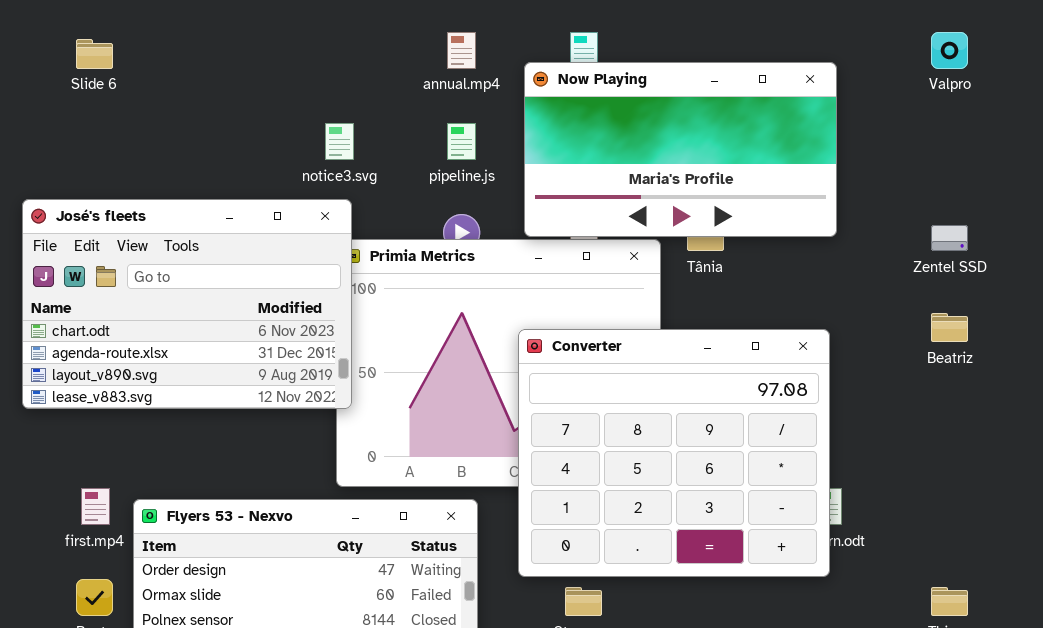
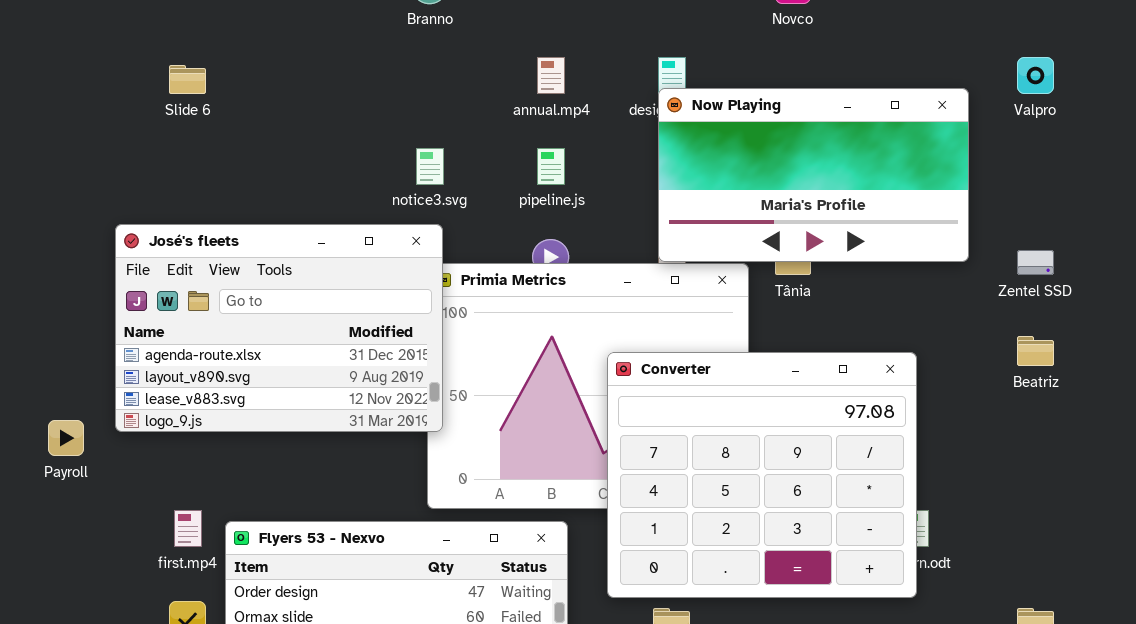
Now Playing: [524,62,837,237] -> [658,88,969,262], moved
José's fleets: [22,199,352,409] -> [115,224,443,432], scrolled down 1 row

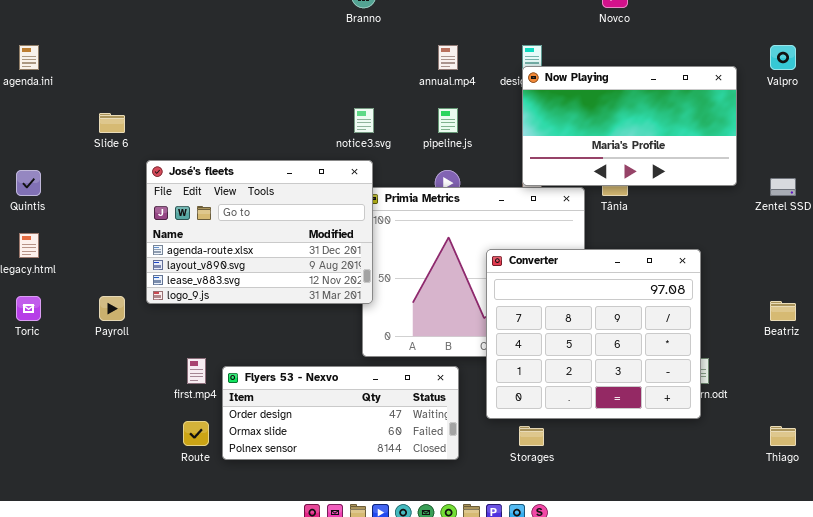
Slide 6: [169,65,206,94] -> [99,113,125,133], moved
Beatriz: [1017,336,1054,366] -> [770,301,796,321], moved

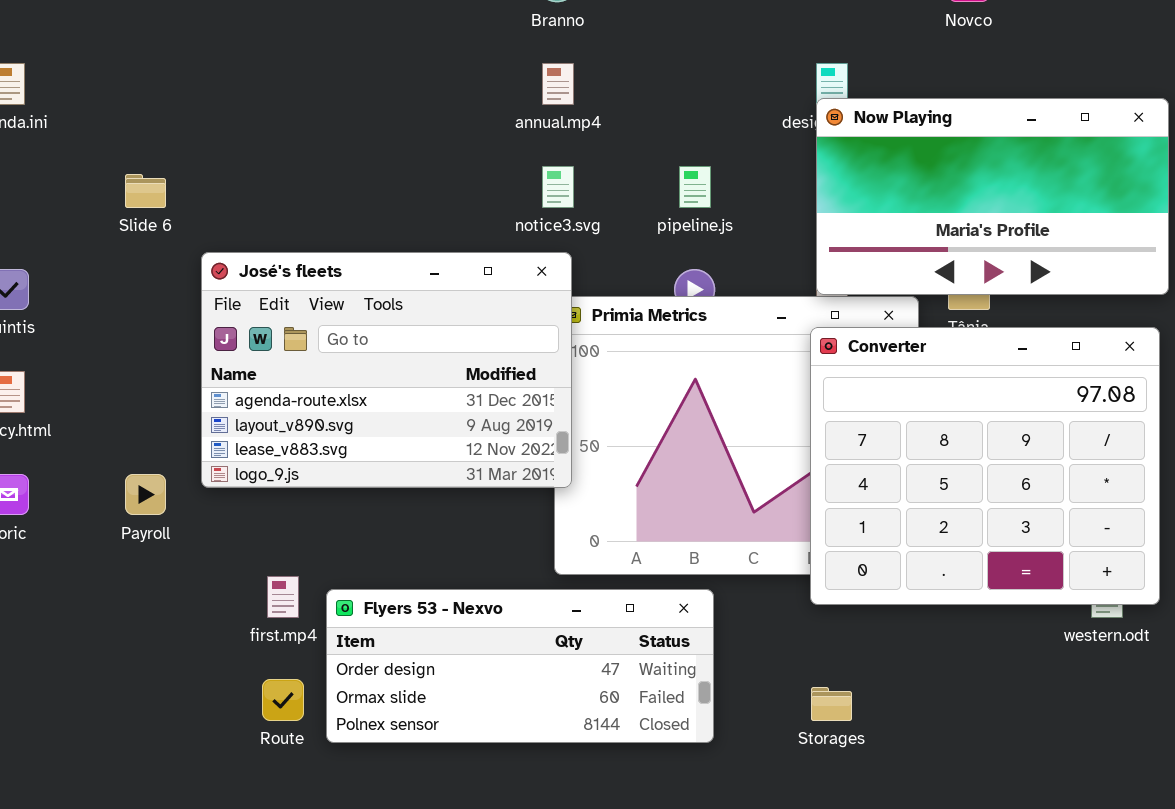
annual.mp4: [438,45,458,70] -> [542,63,574,105], moved
Converter: [486,249,701,419] -> [810,327,1160,605], moved

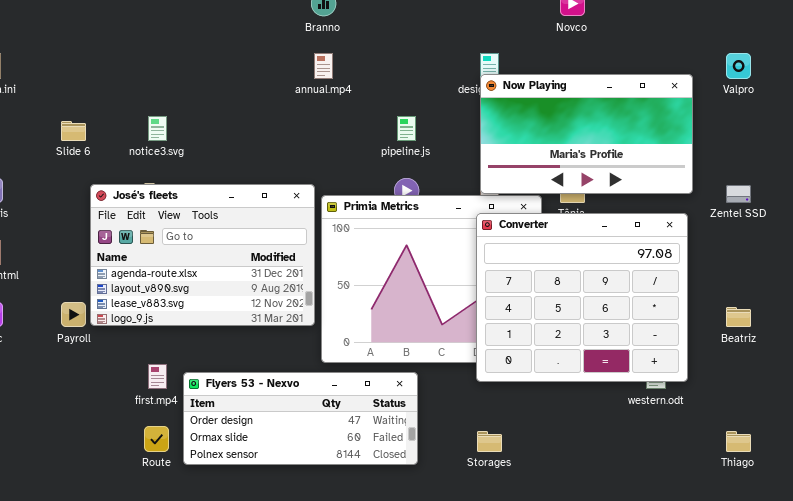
notice3.svg: [542,166,574,208] -> [148,116,167,141], moved
José's fleets: [201,252,572,488] -> [90,184,315,326], moved

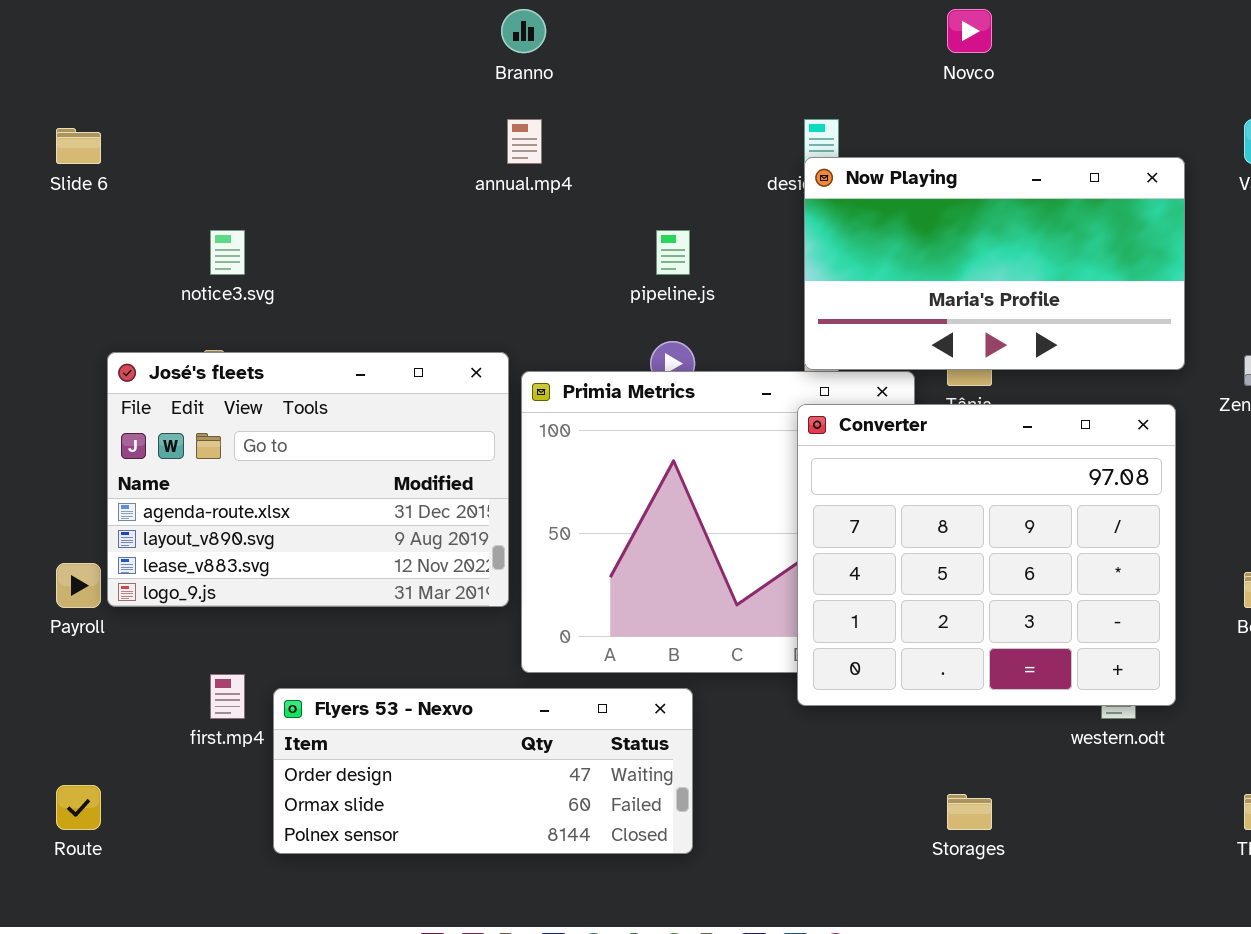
Slide 6: [61,121,86,141] -> [56,128,101,164], moved
Route: [144,426,169,452] -> [56,785,101,830], moved
Storages: [477,431,502,452] -> [947,794,992,830], moved

